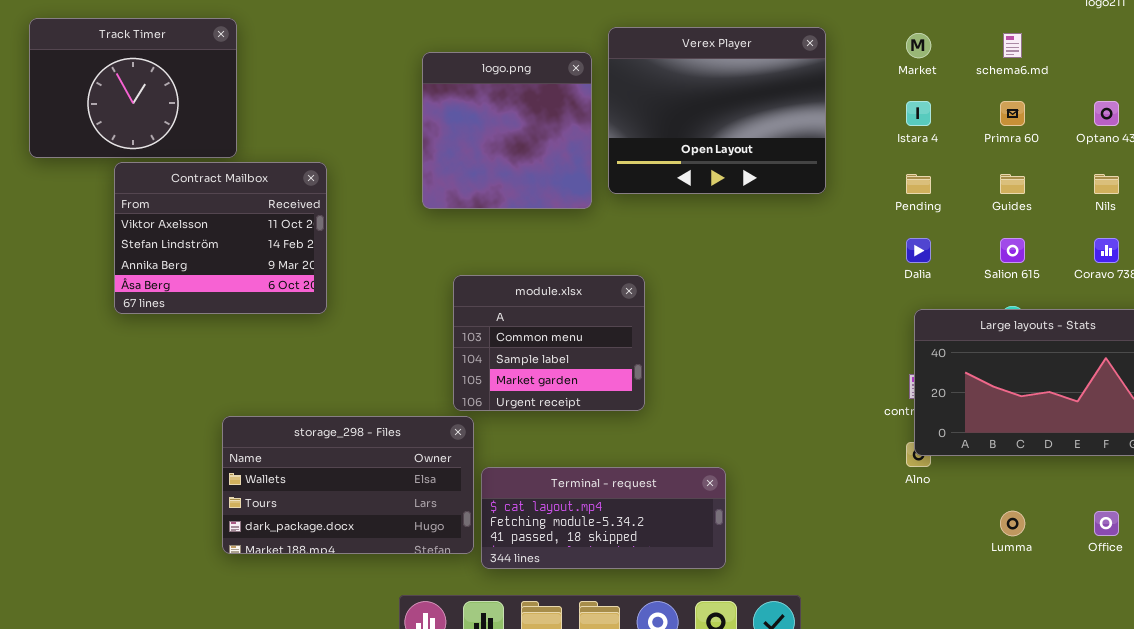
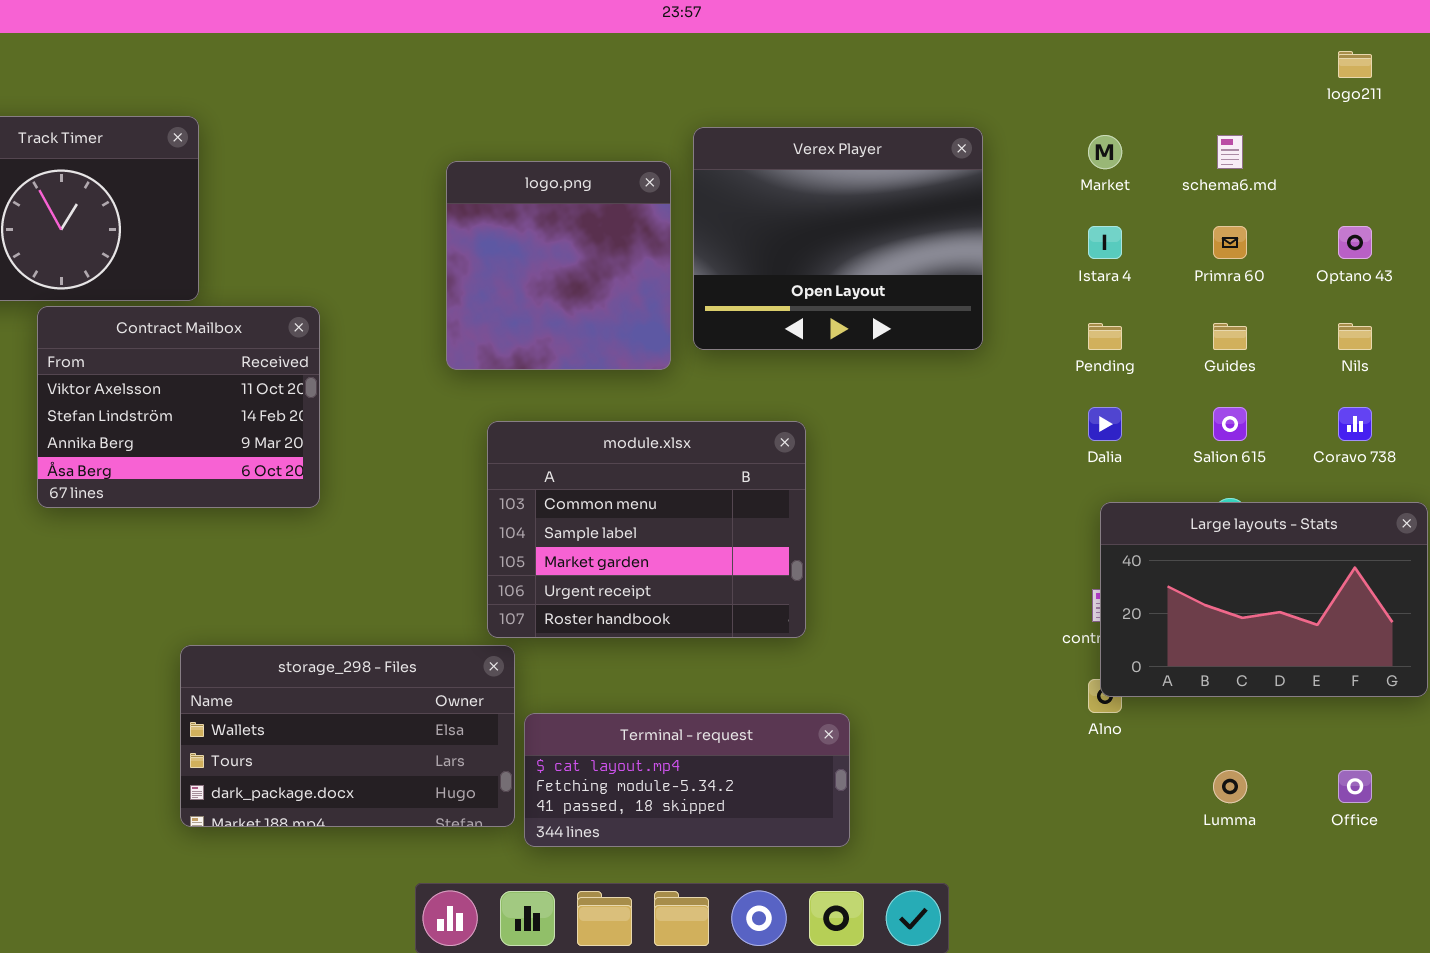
module.xlsx: [453,275,645,411] -> [487,421,806,638], resized

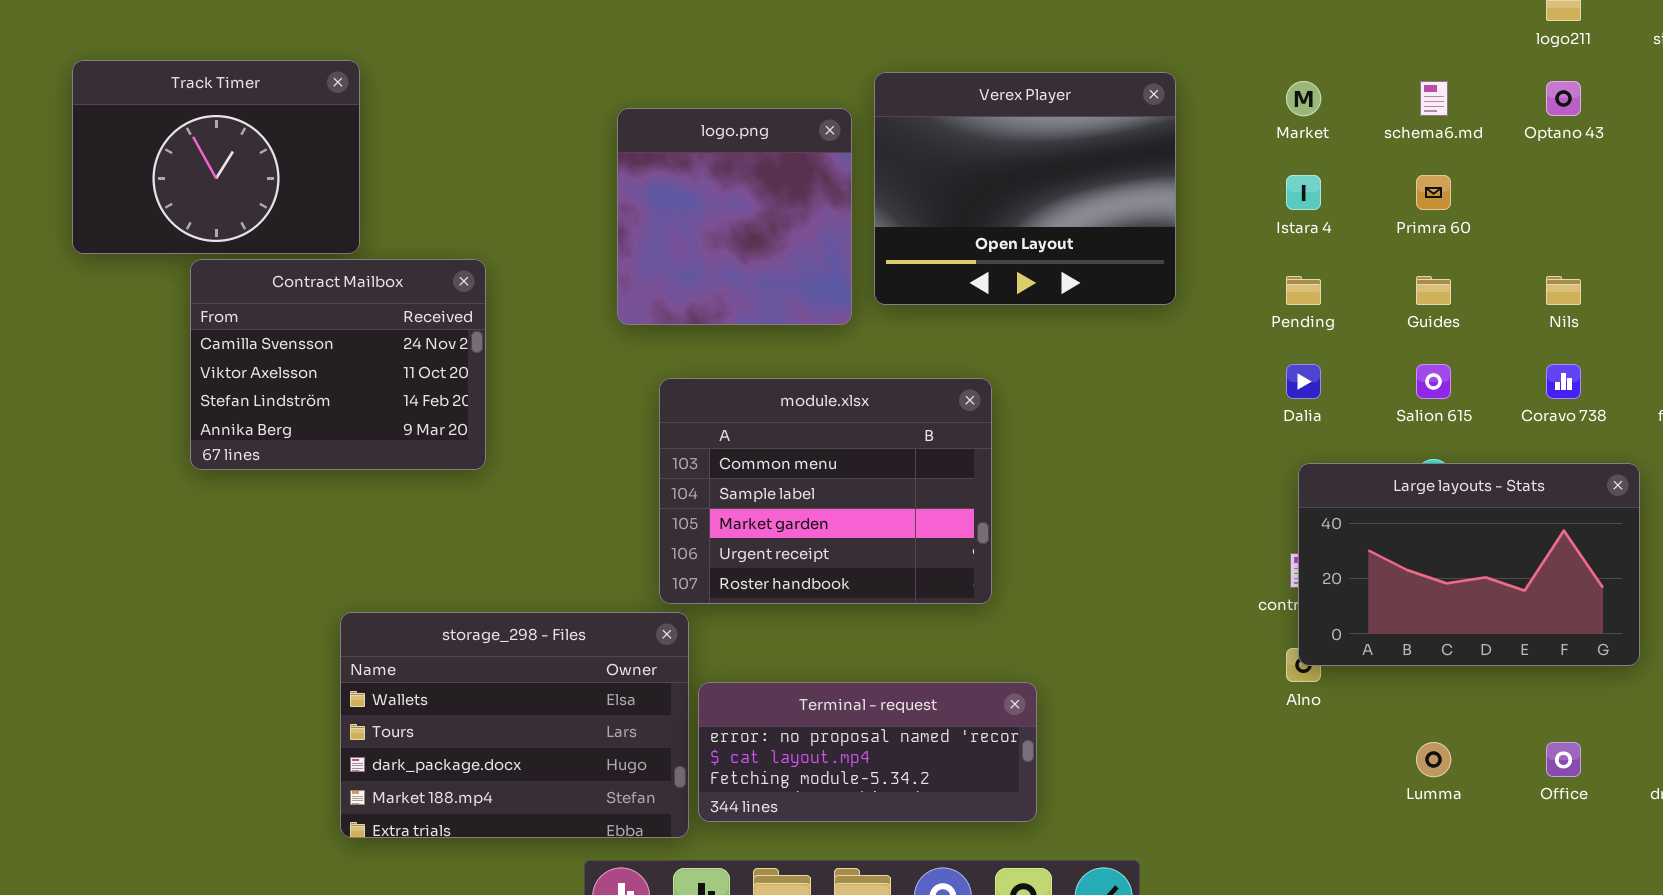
Optano 43: [1338,226,1372,259] -> [1546,81,1581,116], moved
Contract Mailbox: [37,306,320,508] -> [190,259,486,470], scrolled up 1 row
storage_298 - Files: [180,645,515,827] -> [340,612,689,838], resized
Terminal - request: [524,713,850,847] -> [698,682,1037,822], scrolled up 1 row

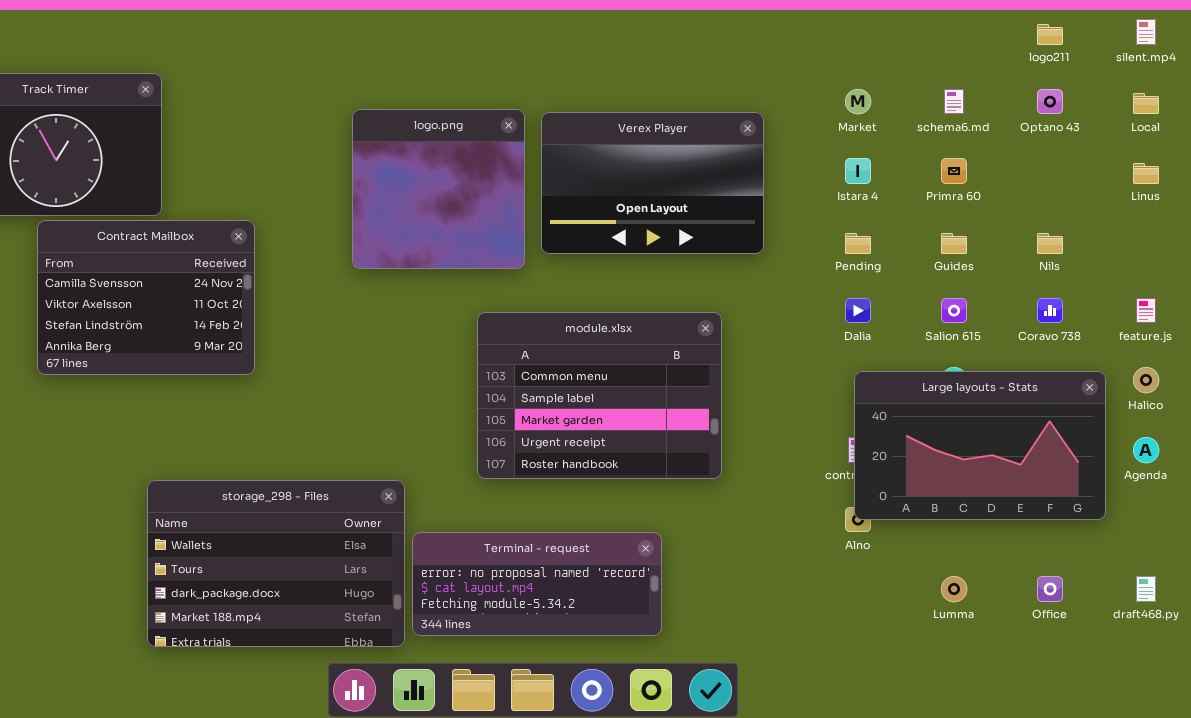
Verex Player: [874,72,1176,305] -> [541,112,764,254], resized
module.xlsx: [659,378,992,604] -> [477,312,722,479], moved

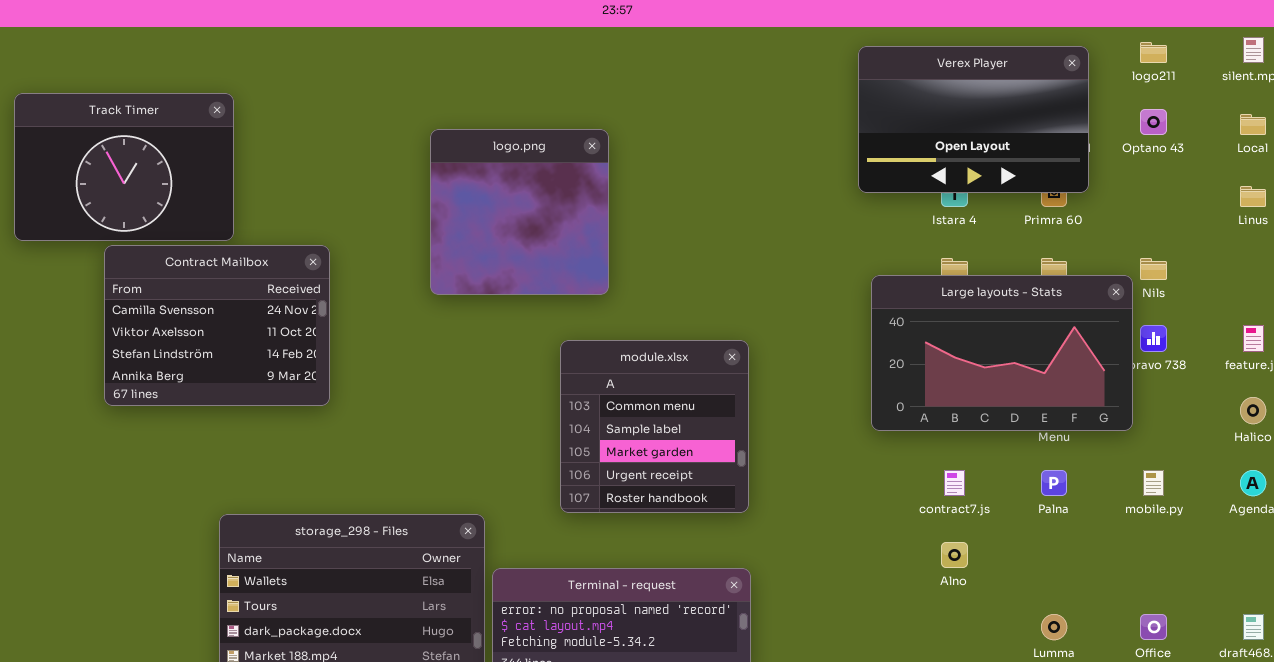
Verex Player: [541,112,764,254] -> [858,46,1089,193], moved
module.xlsx: [477,312,722,479] -> [560,340,749,513], resized
Large layouts - Stats: [854,371,1106,520] -> [871,275,1133,431], moved

